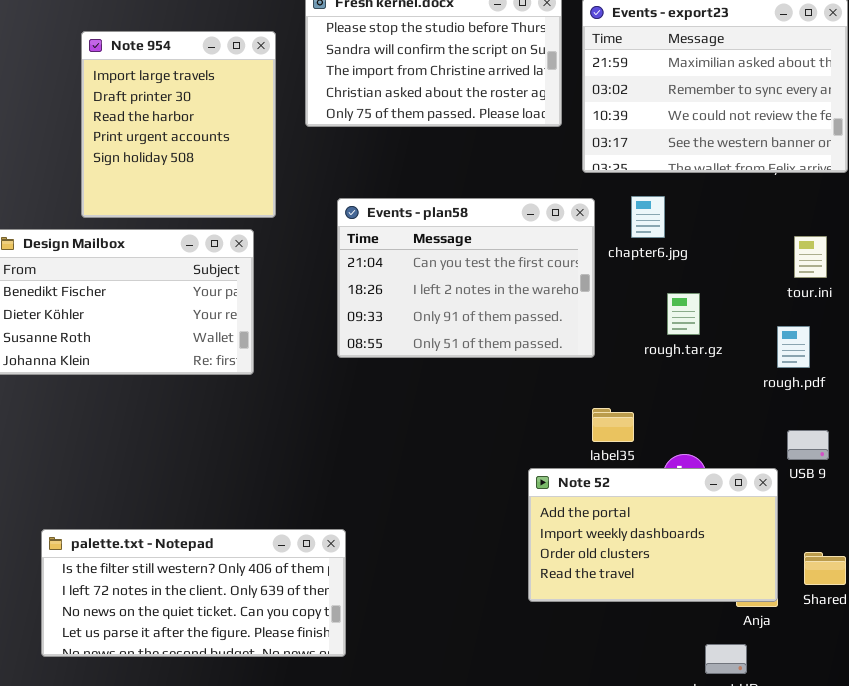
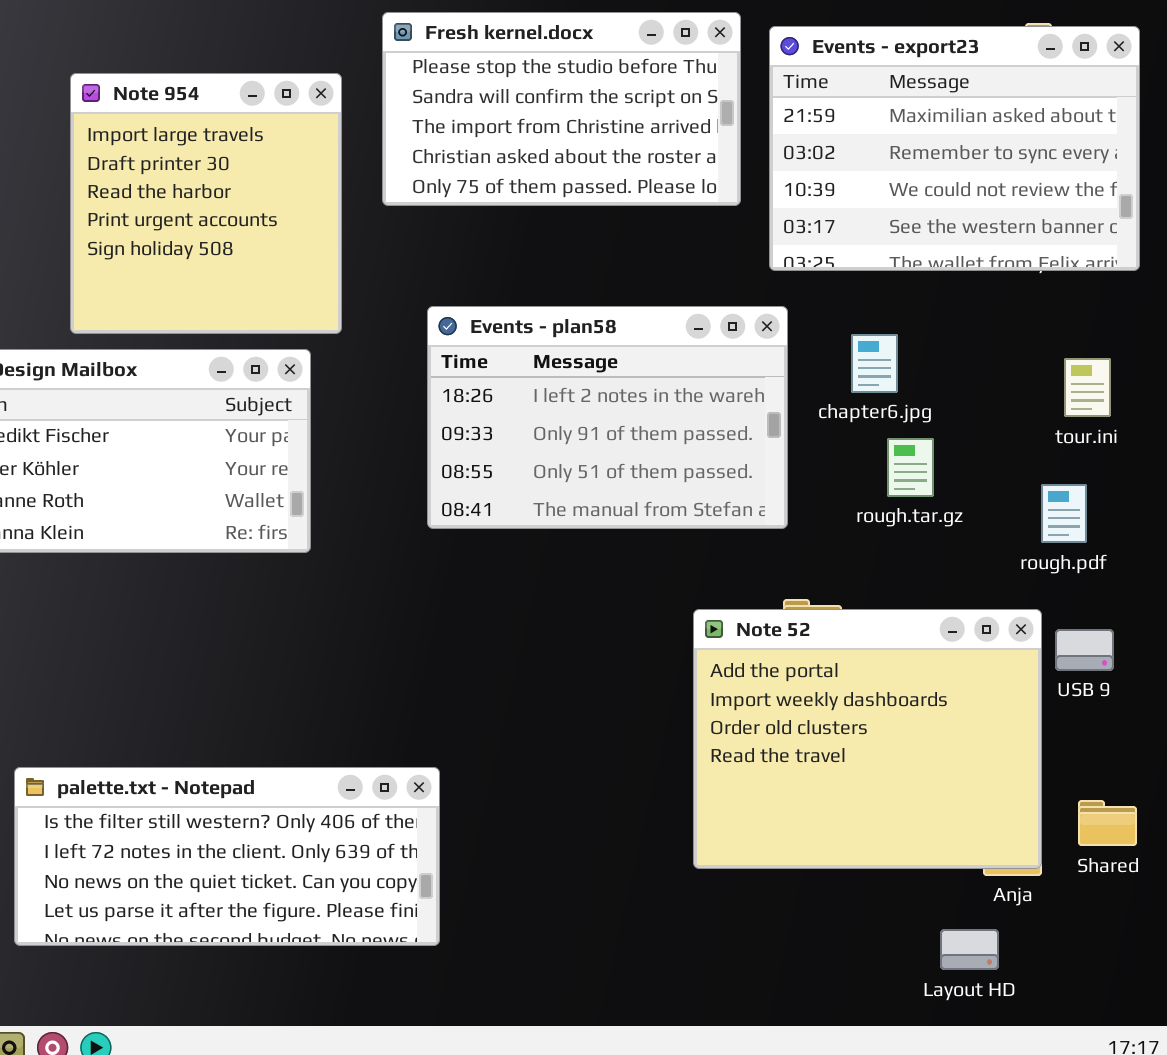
chapter6.jpg: [631,196,665,238] -> [851,334,898,393], moved
Events - plan58: [337,198,595,358] -> [427,306,788,529], scrolled down 1 row
Note 52: [528,468,778,602] -> [693,609,1042,869], resized

